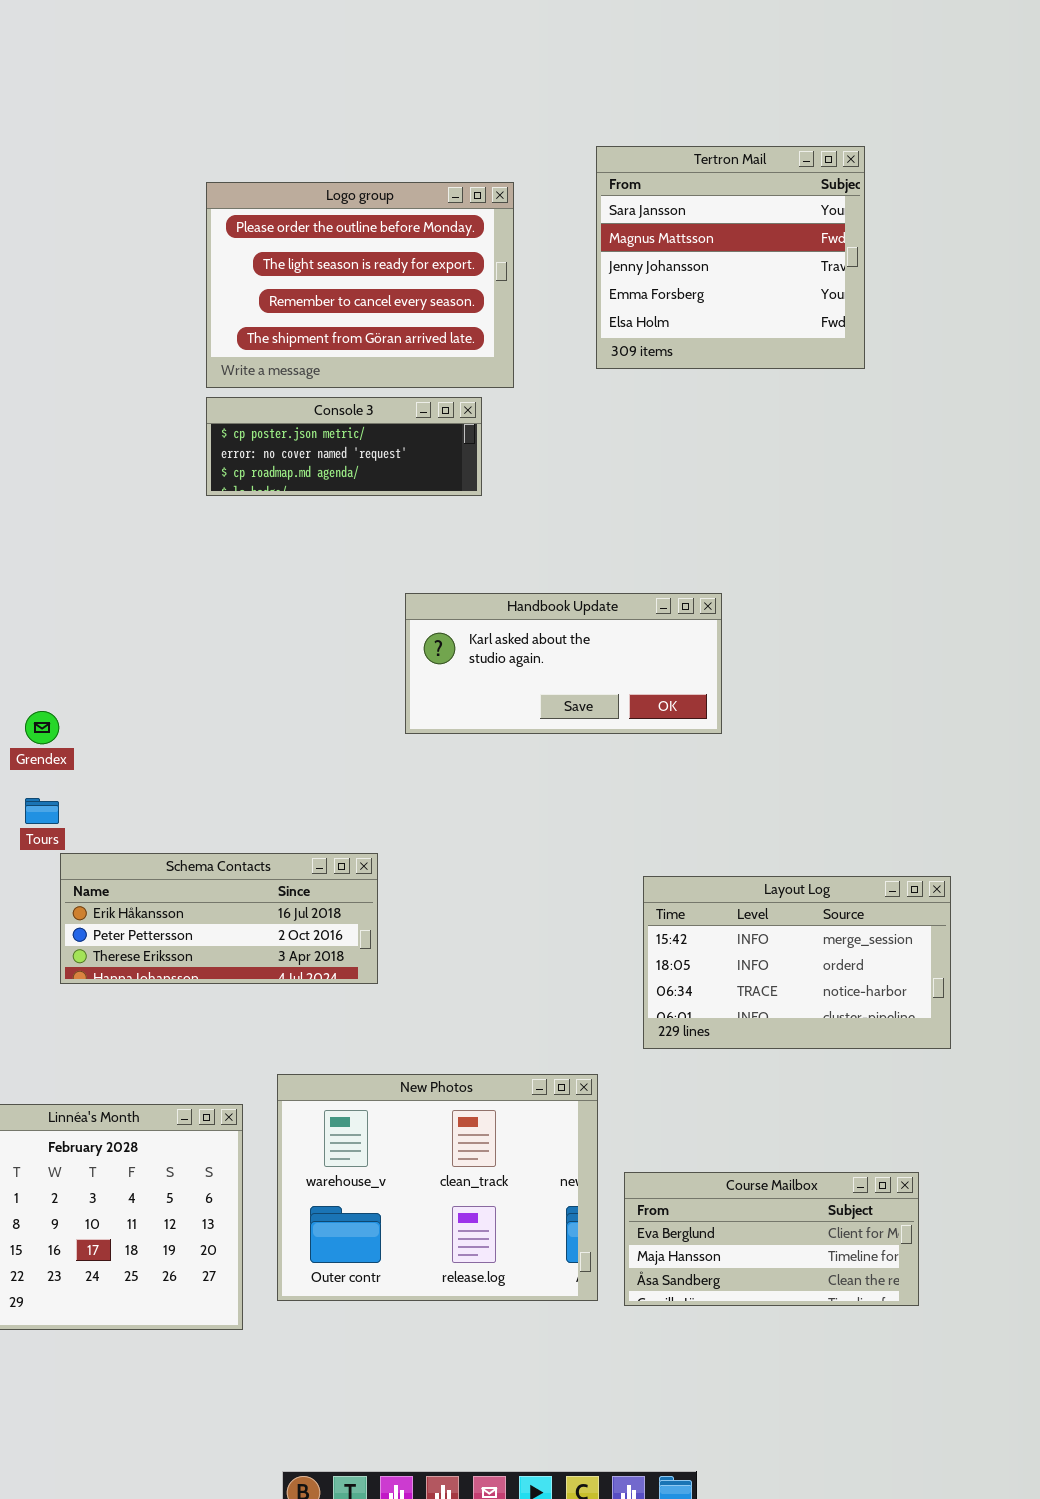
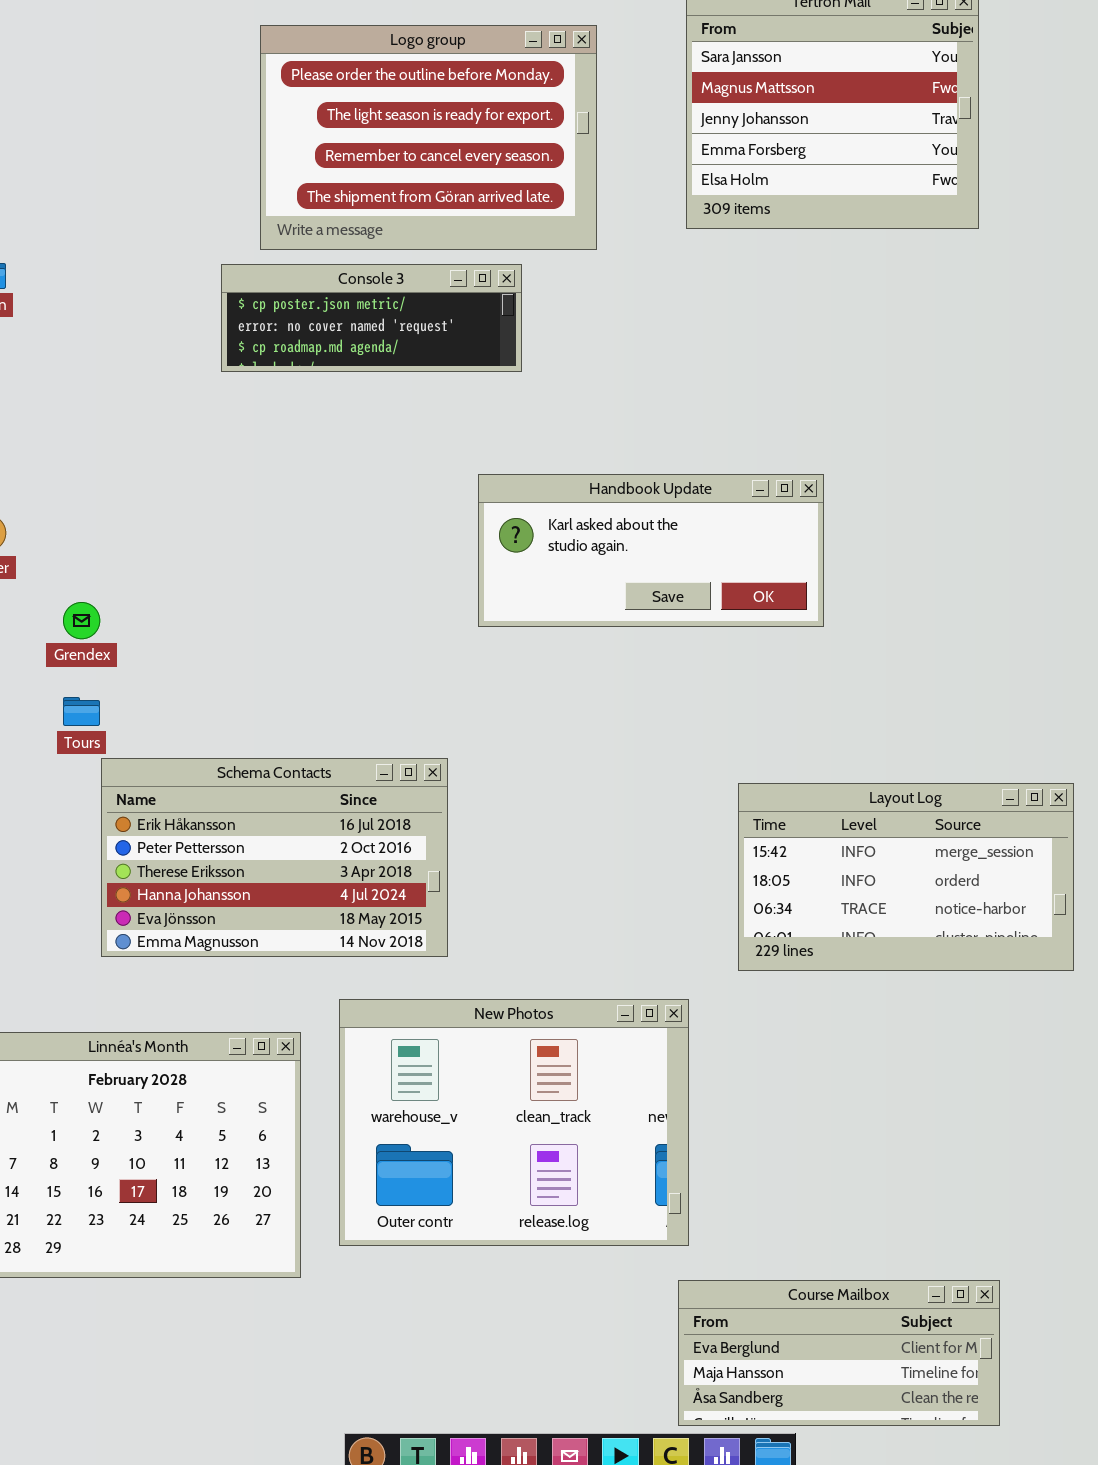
Console 3: [206,397,482,496] -> [221,264,522,372], moved
Schema Contacts: [60,853,378,984] -> [101,758,448,957], resized
Course Mailbox: [624,1172,919,1306] -> [678,1280,1000,1426], moved

